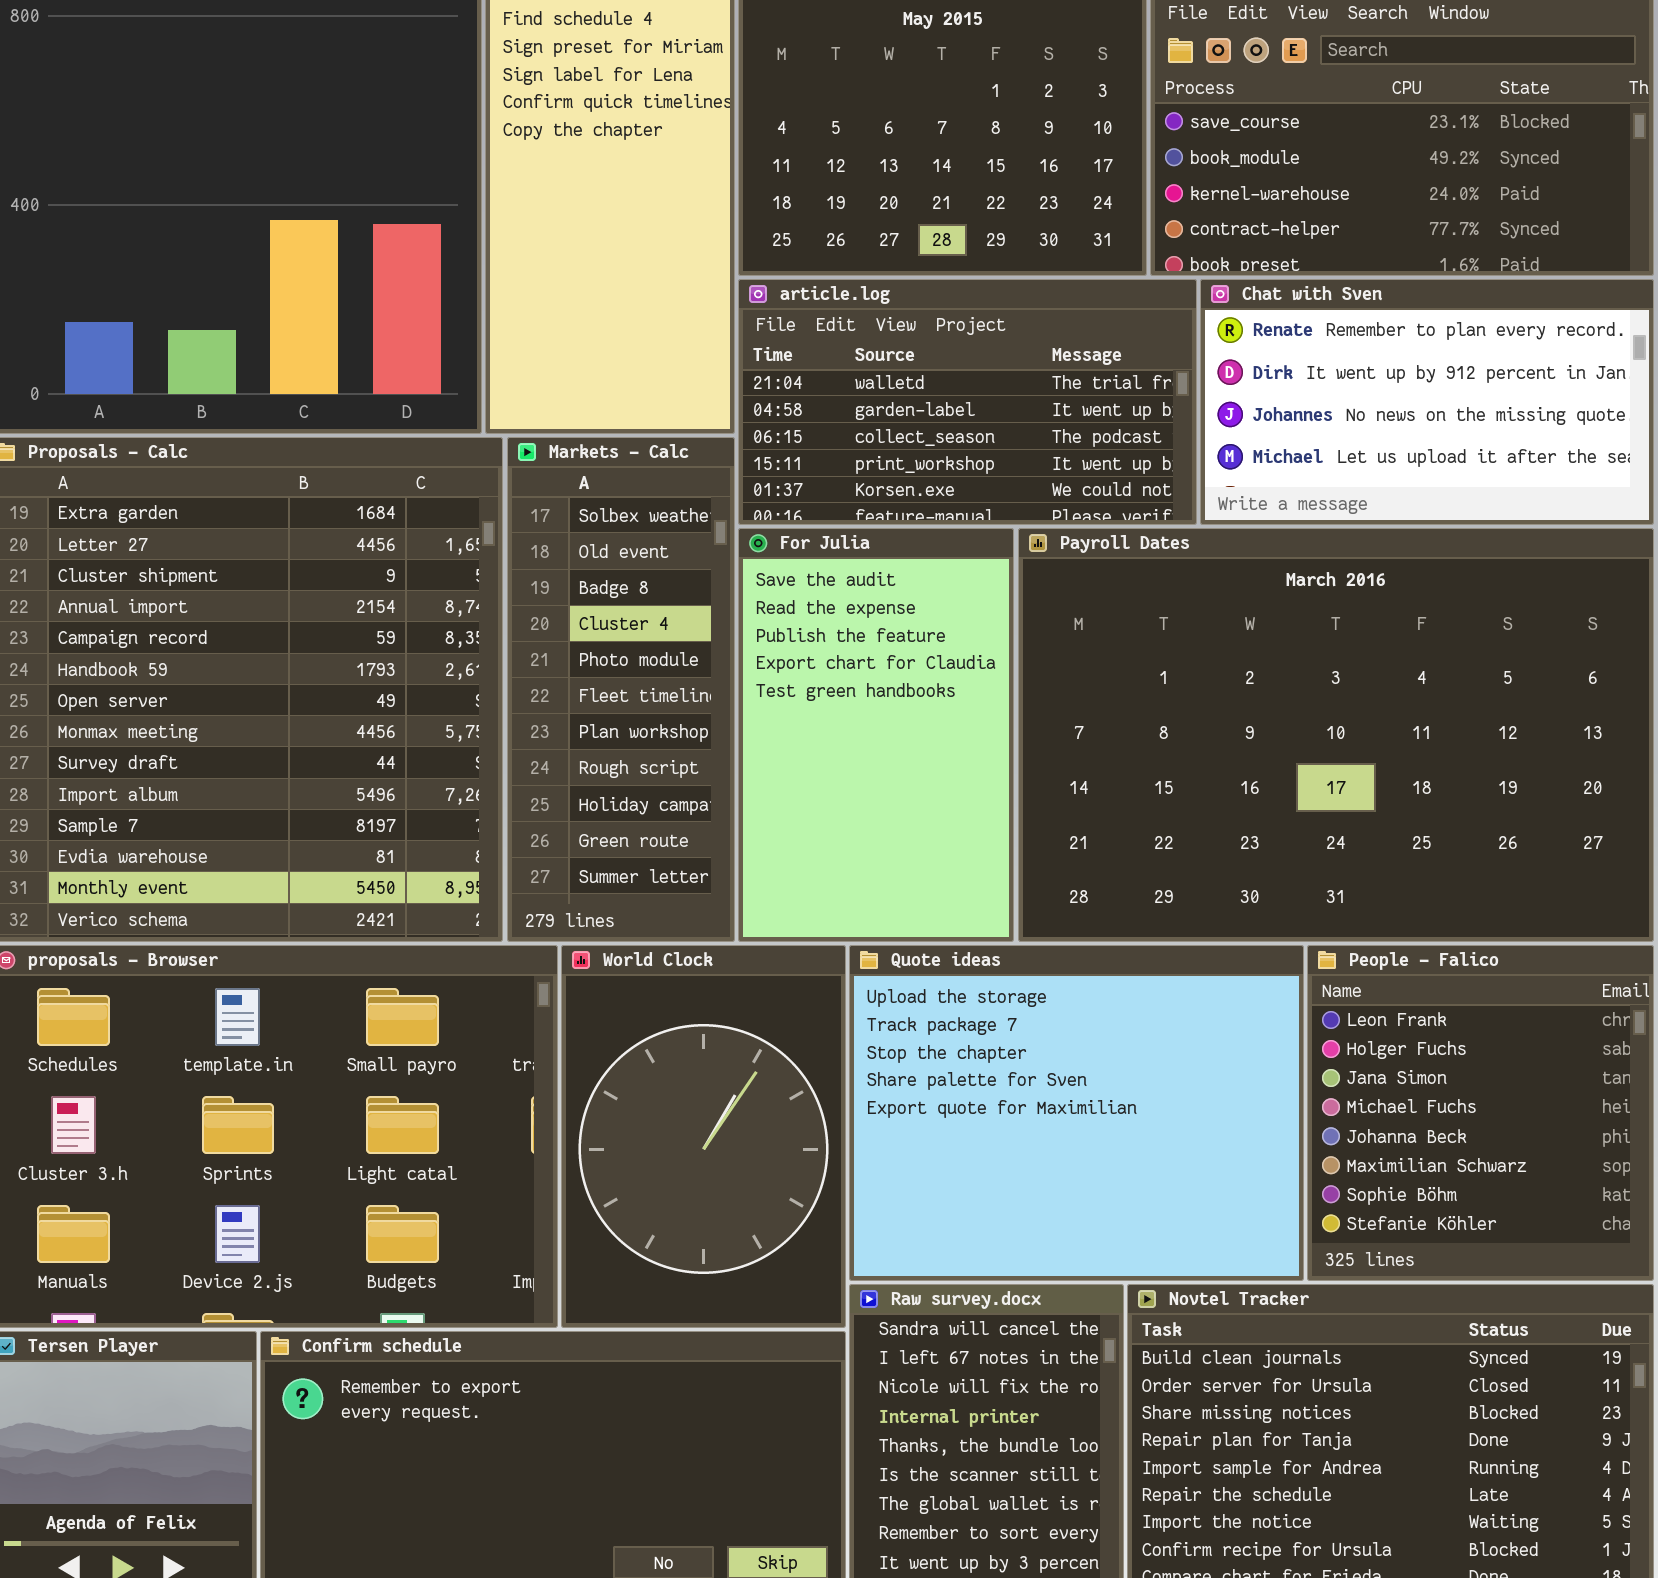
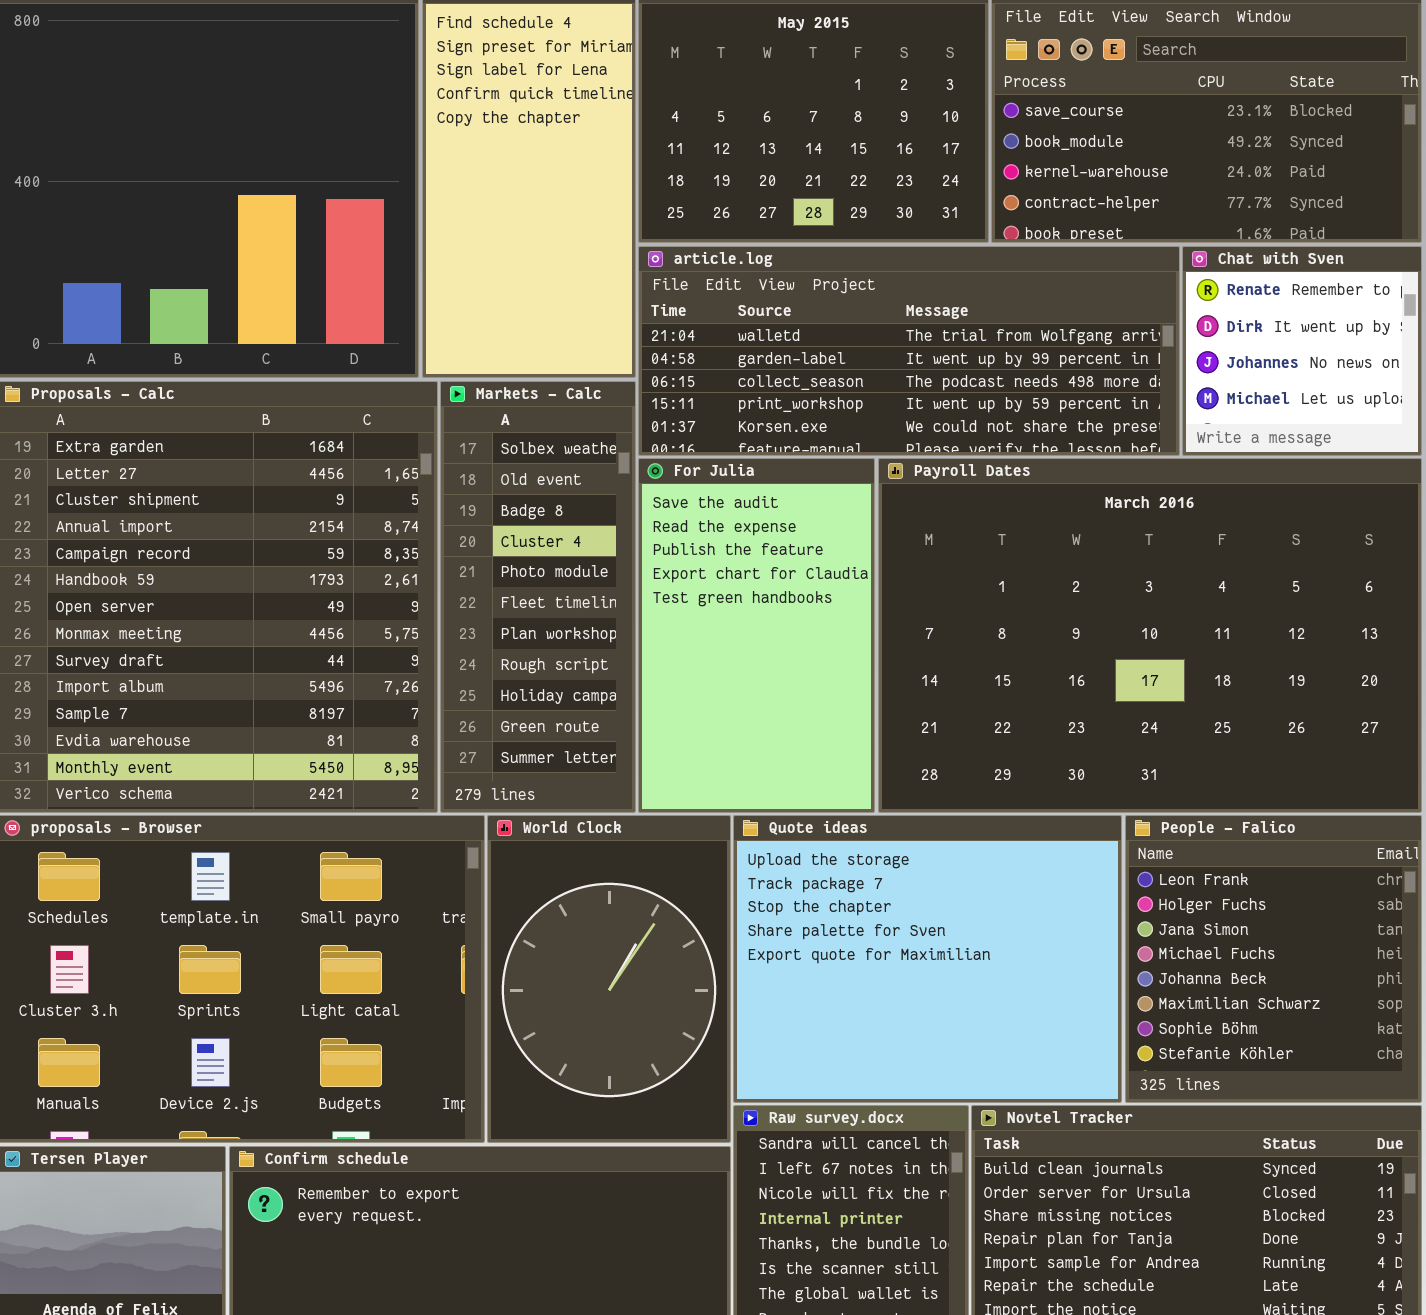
article.log: [738,279,1197,525] -> [638,246,1180,456], resized
Chat with Sven: [1200,279,1654,525] -> [1182,246,1422,456], resized

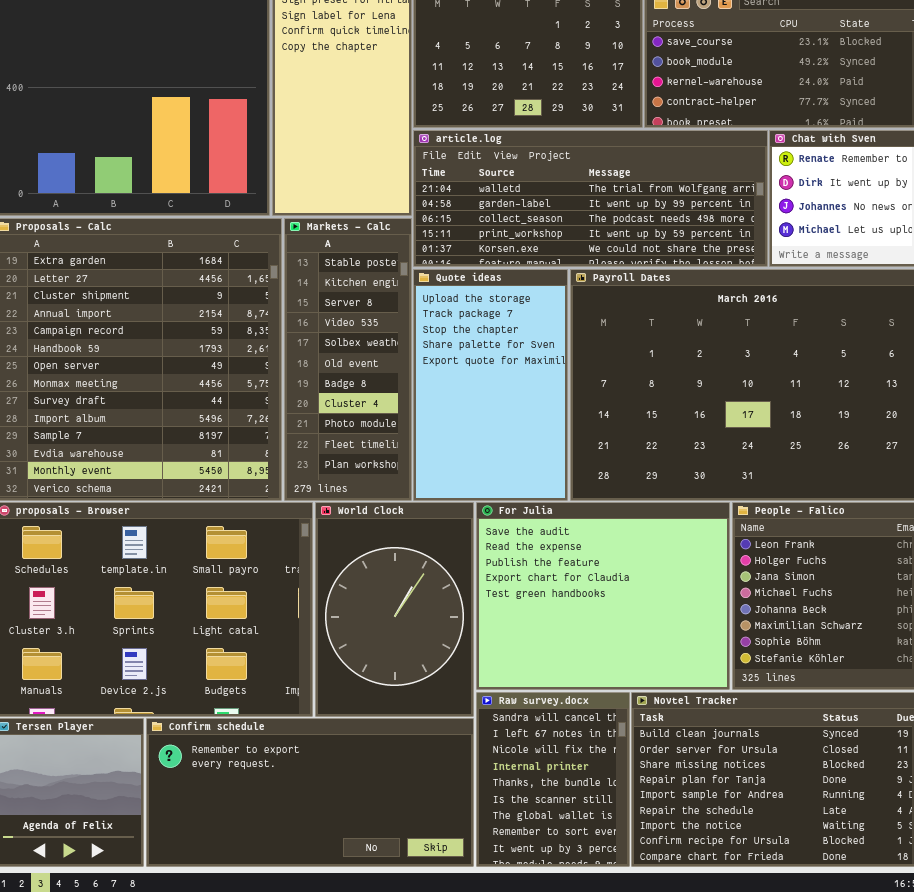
Markets - Calc: [440,381,636,813] -> [284,218,412,501], scrolled up 4 rows
For Julia: [638,458,875,813] -> [476,502,730,690], moved, resized
Quote ideas: [733,815,1122,1103] -> [413,269,568,501], moved, resized

